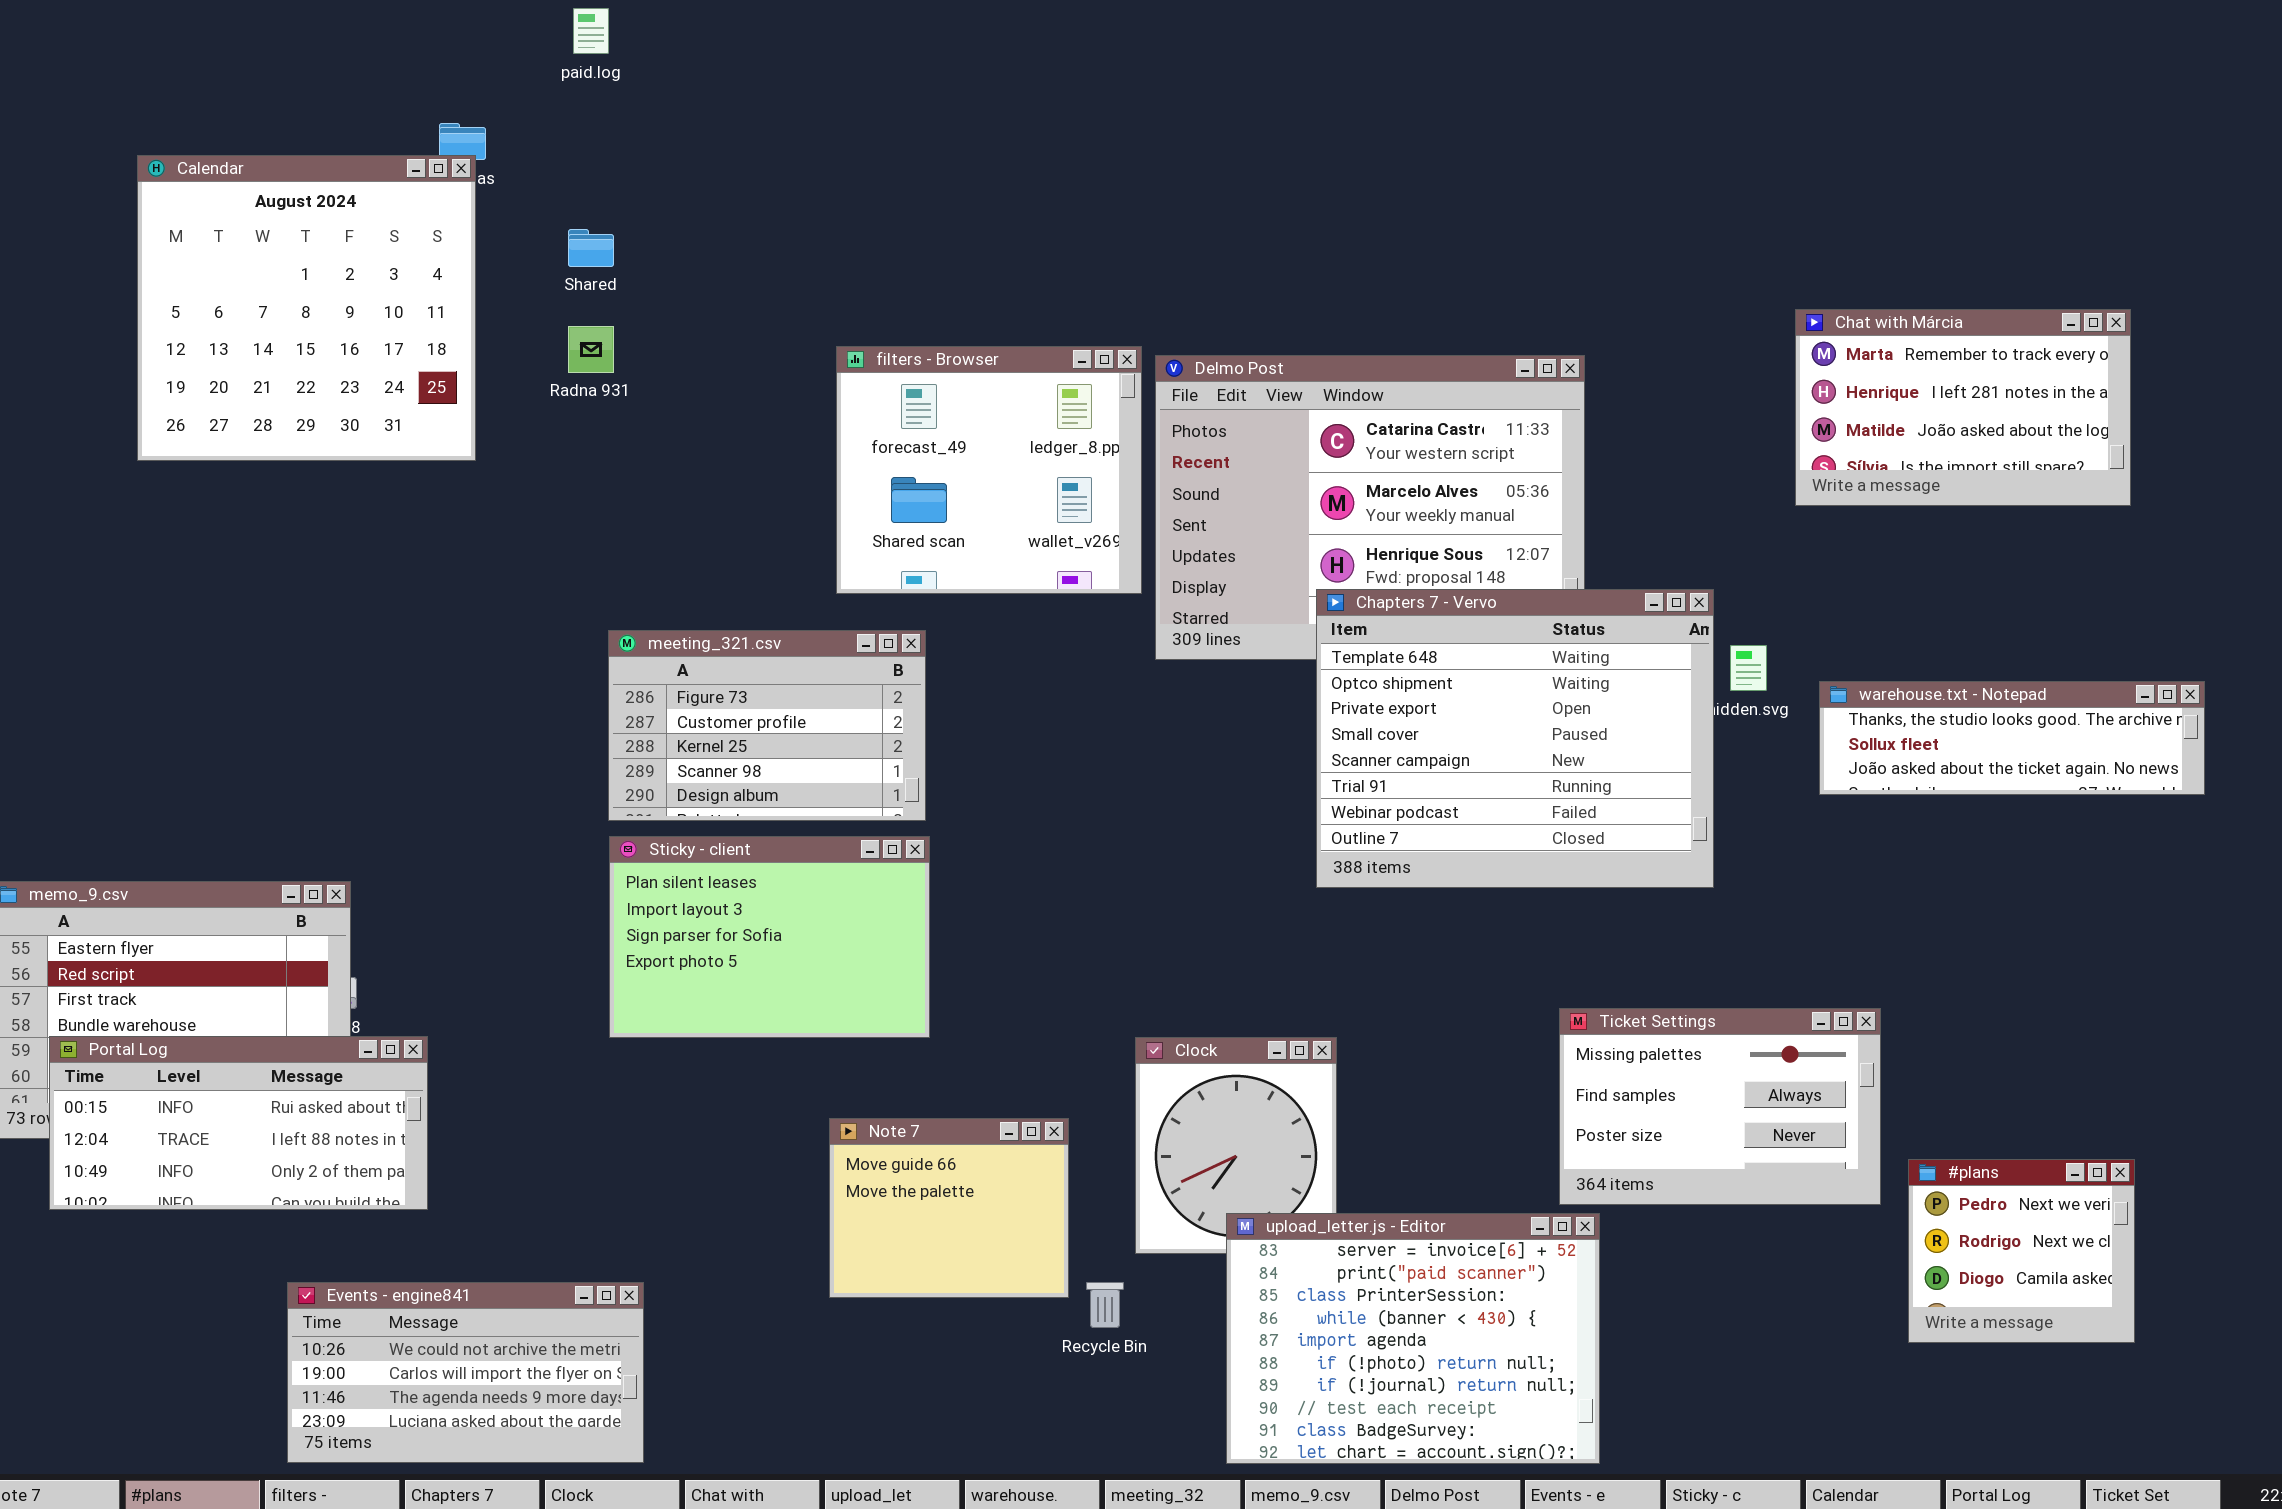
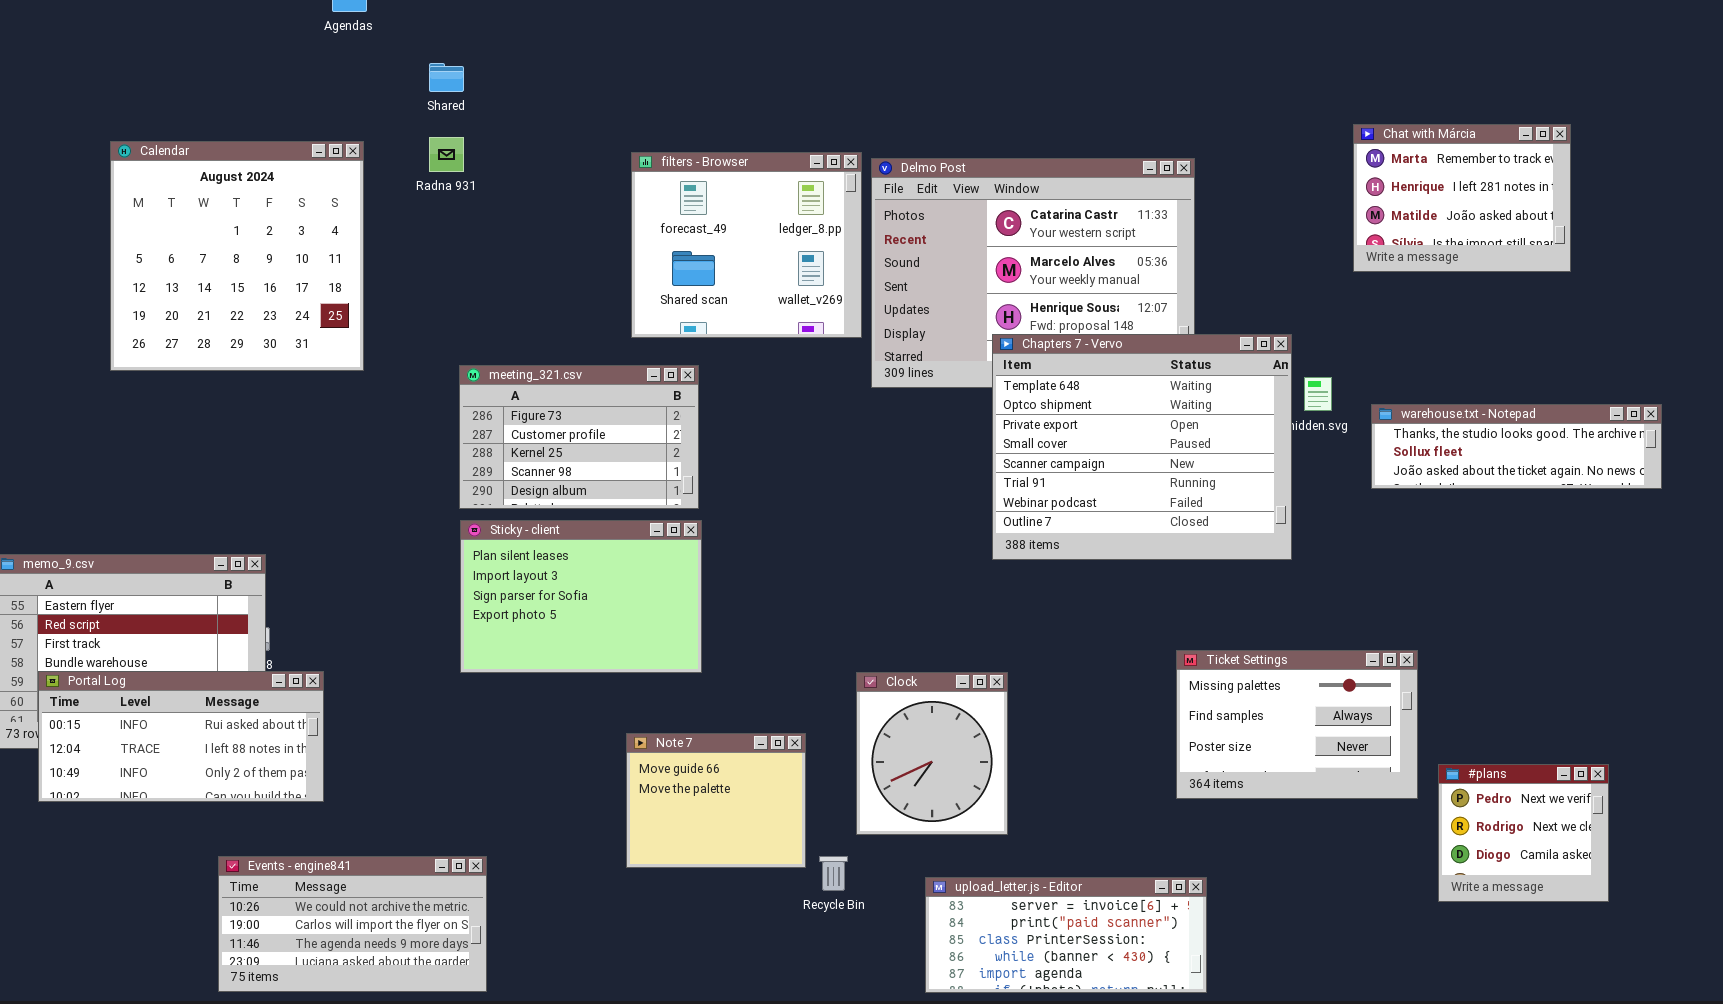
Calendar: [137,155,476,461] -> [110,141,364,371], moved
Chat with Márcia: [1795,309,2131,506] -> [1353,124,1571,272], resized
upload_letter.js - Editor: [1226,1213,1600,1464] -> [925,877,1207,993], resized

